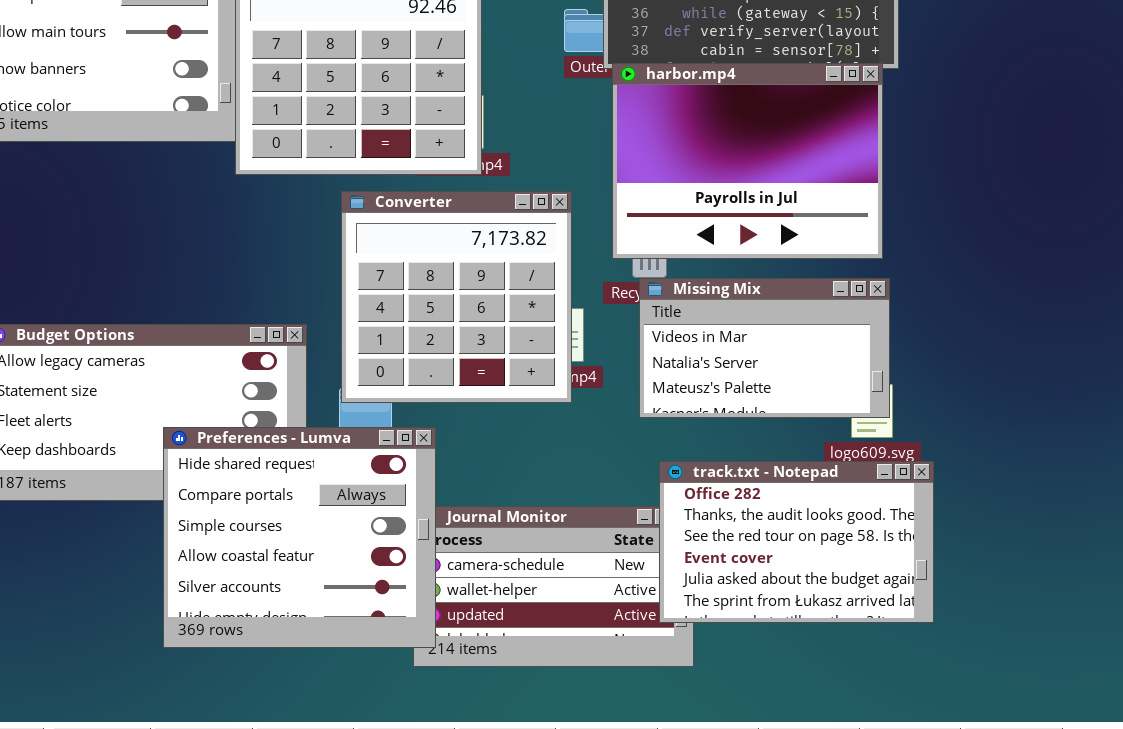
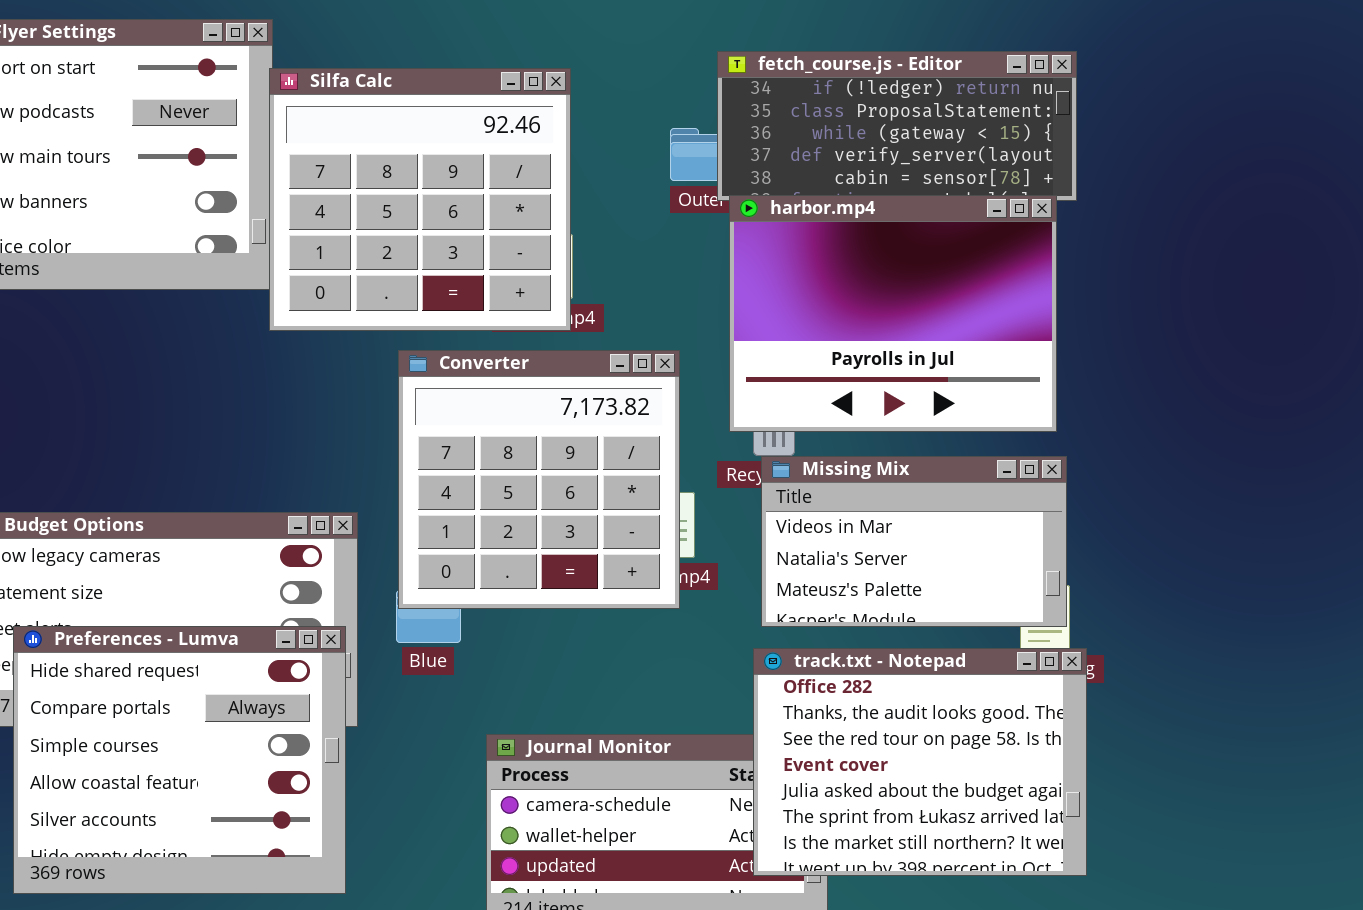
Preferences - Lumva: [163,427,436,648] -> [13,626,346,894], moved
track.txt - Notepad: [659,461,934,623] -> [753,648,1087,876], moved, resized

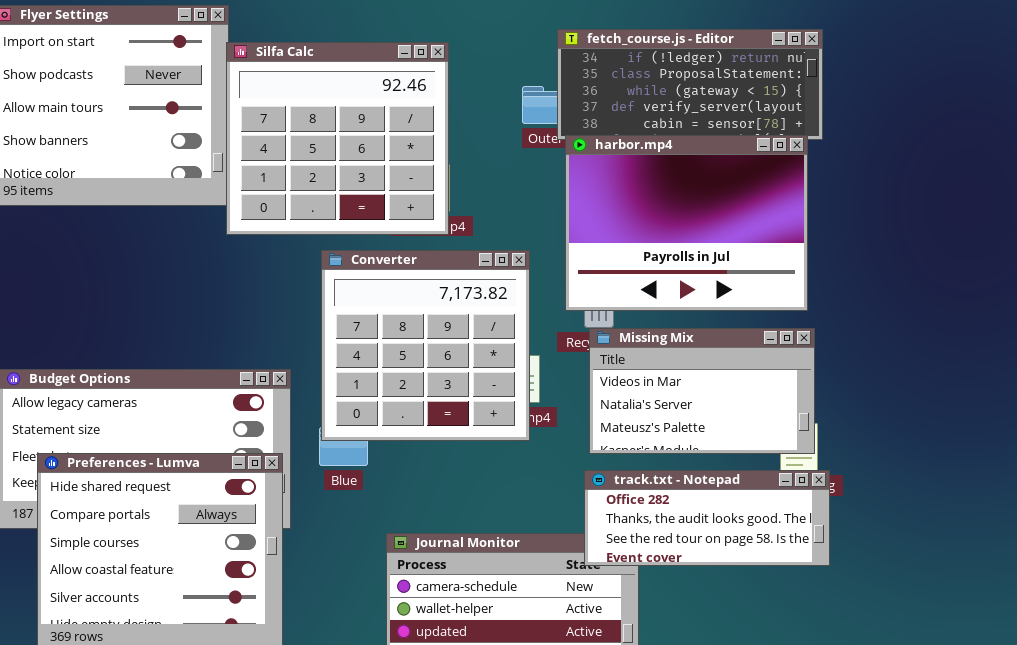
track.txt - Notepad: [753,648,1087,876] -> [584,470,830,566], resized

